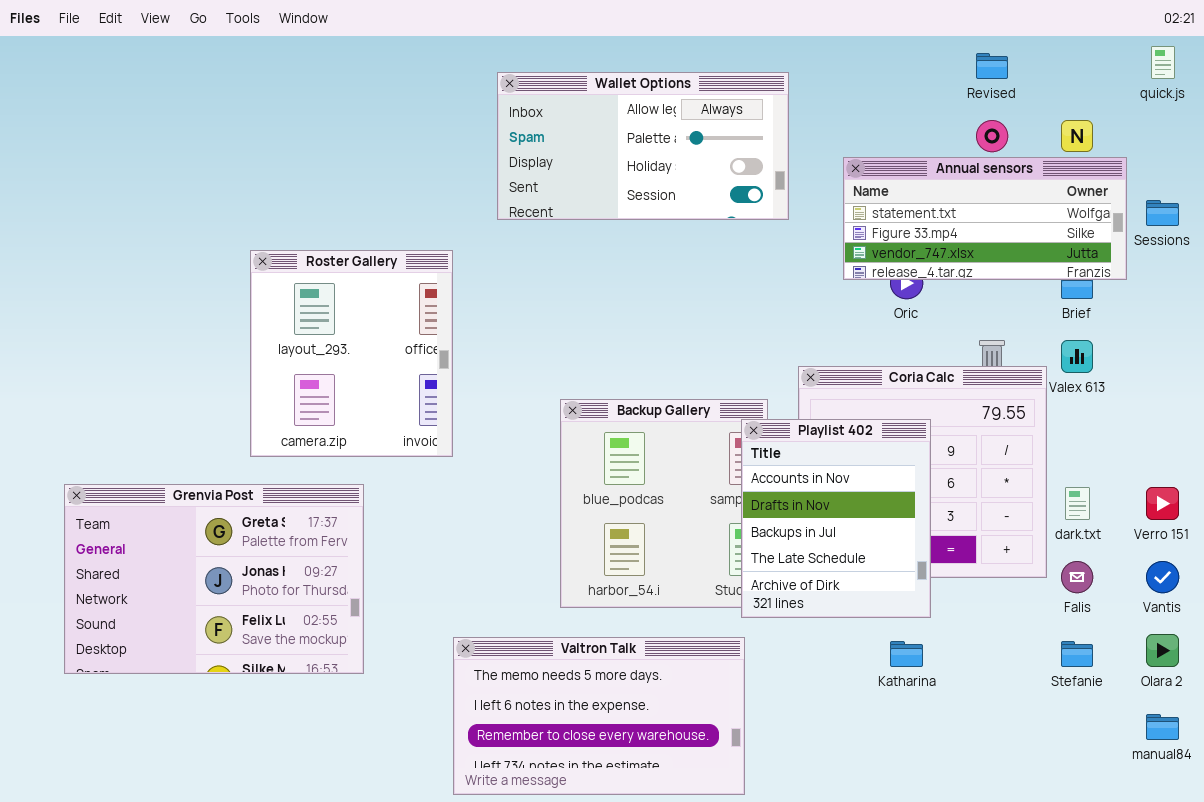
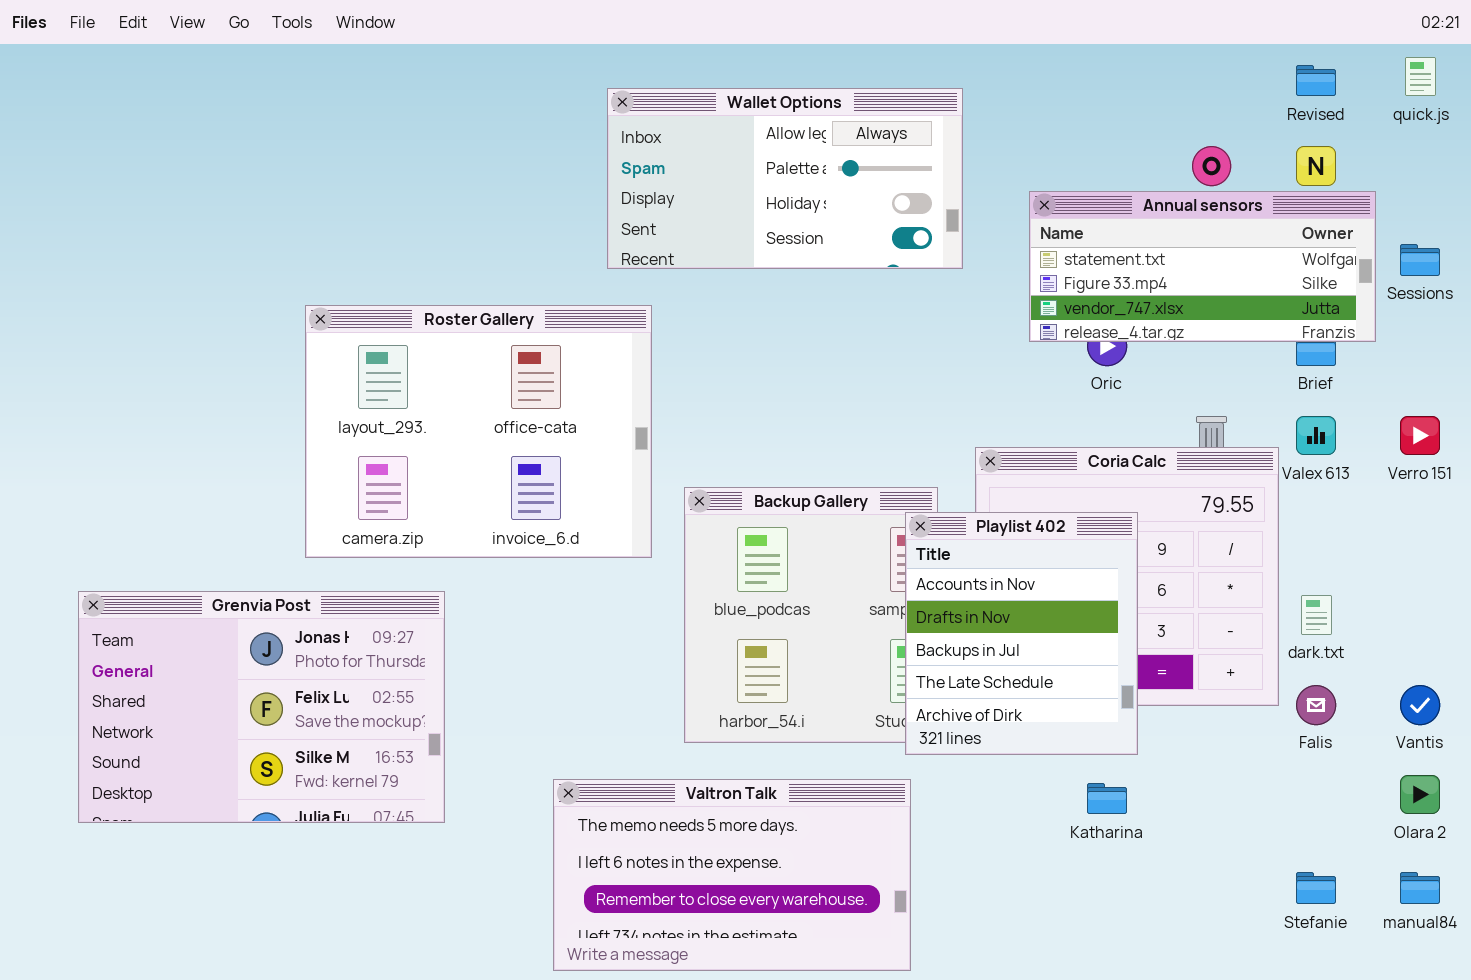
Revised: [976,53,1008,79] -> [1296,65,1336,96], moved
Roster Gallery: [250,250,453,457] -> [305,305,652,558], resized
Grenvia Post: [64,484,364,674] -> [78,591,445,823], scrolled down 1 row
Verro 151: [1146,487,1179,520] -> [1400,416,1440,455], moved
Stefanie: [1061,641,1093,667] -> [1296,872,1336,904], moved

